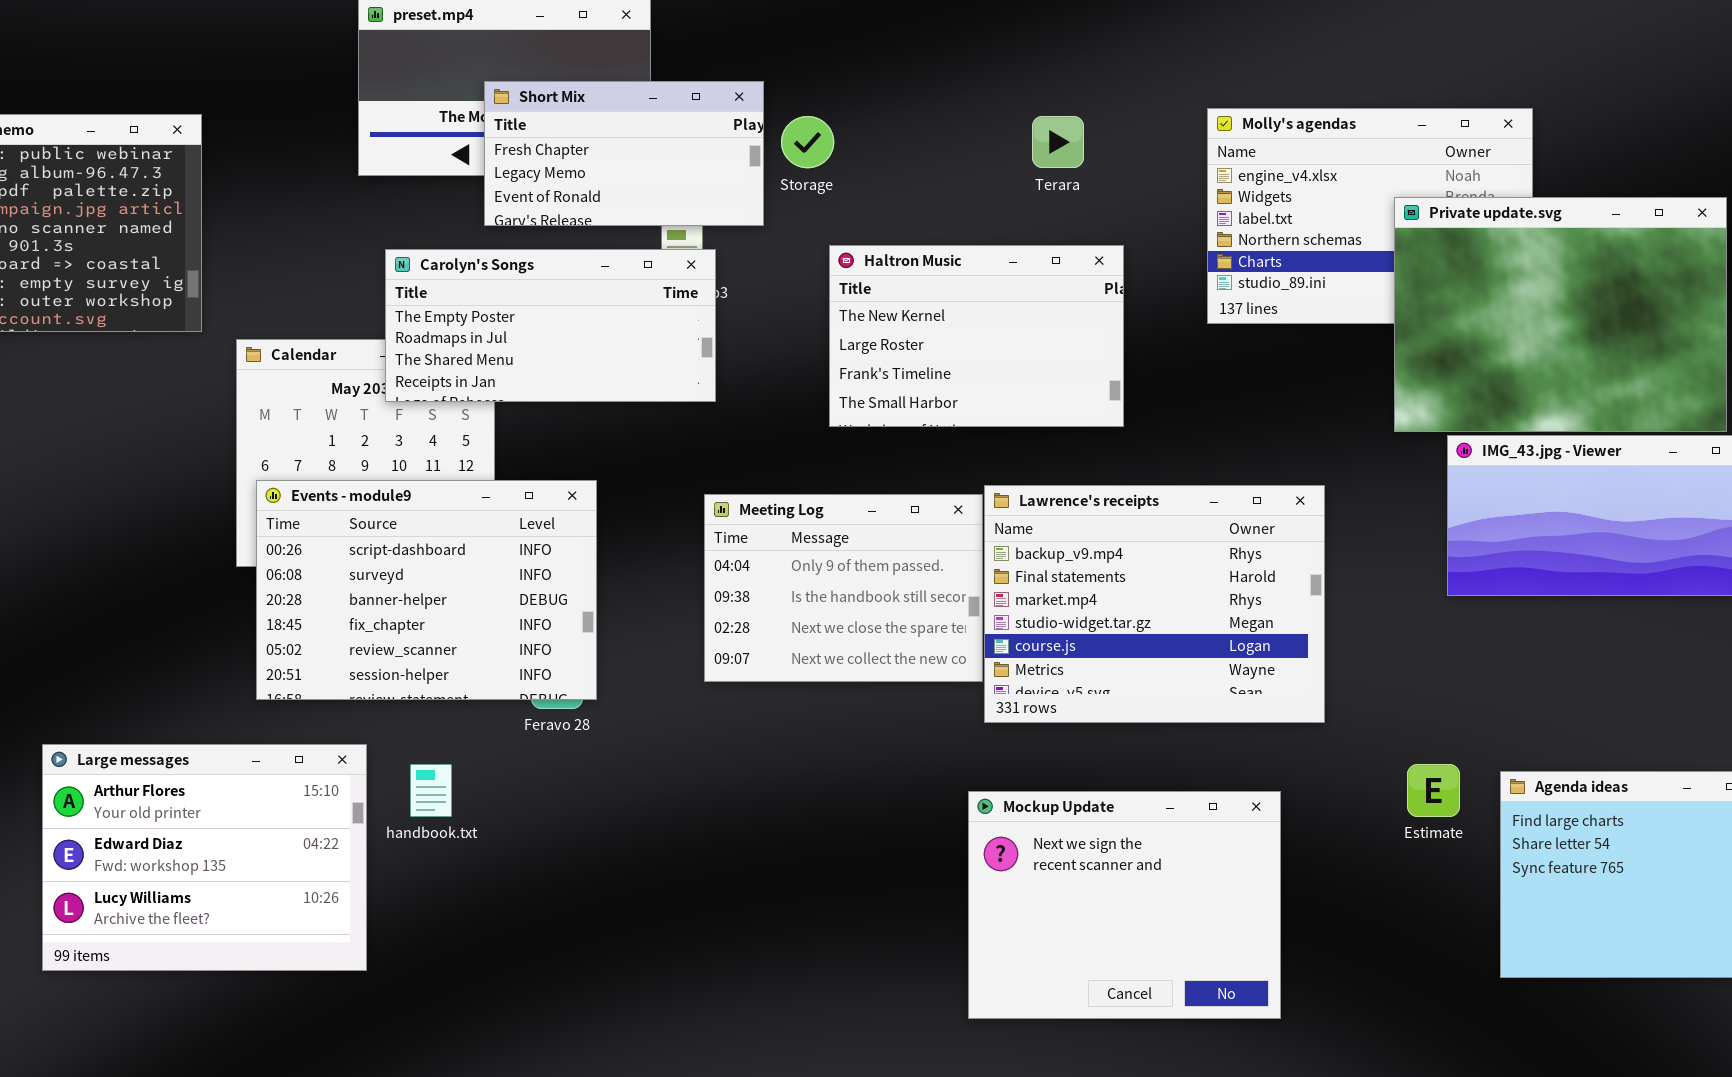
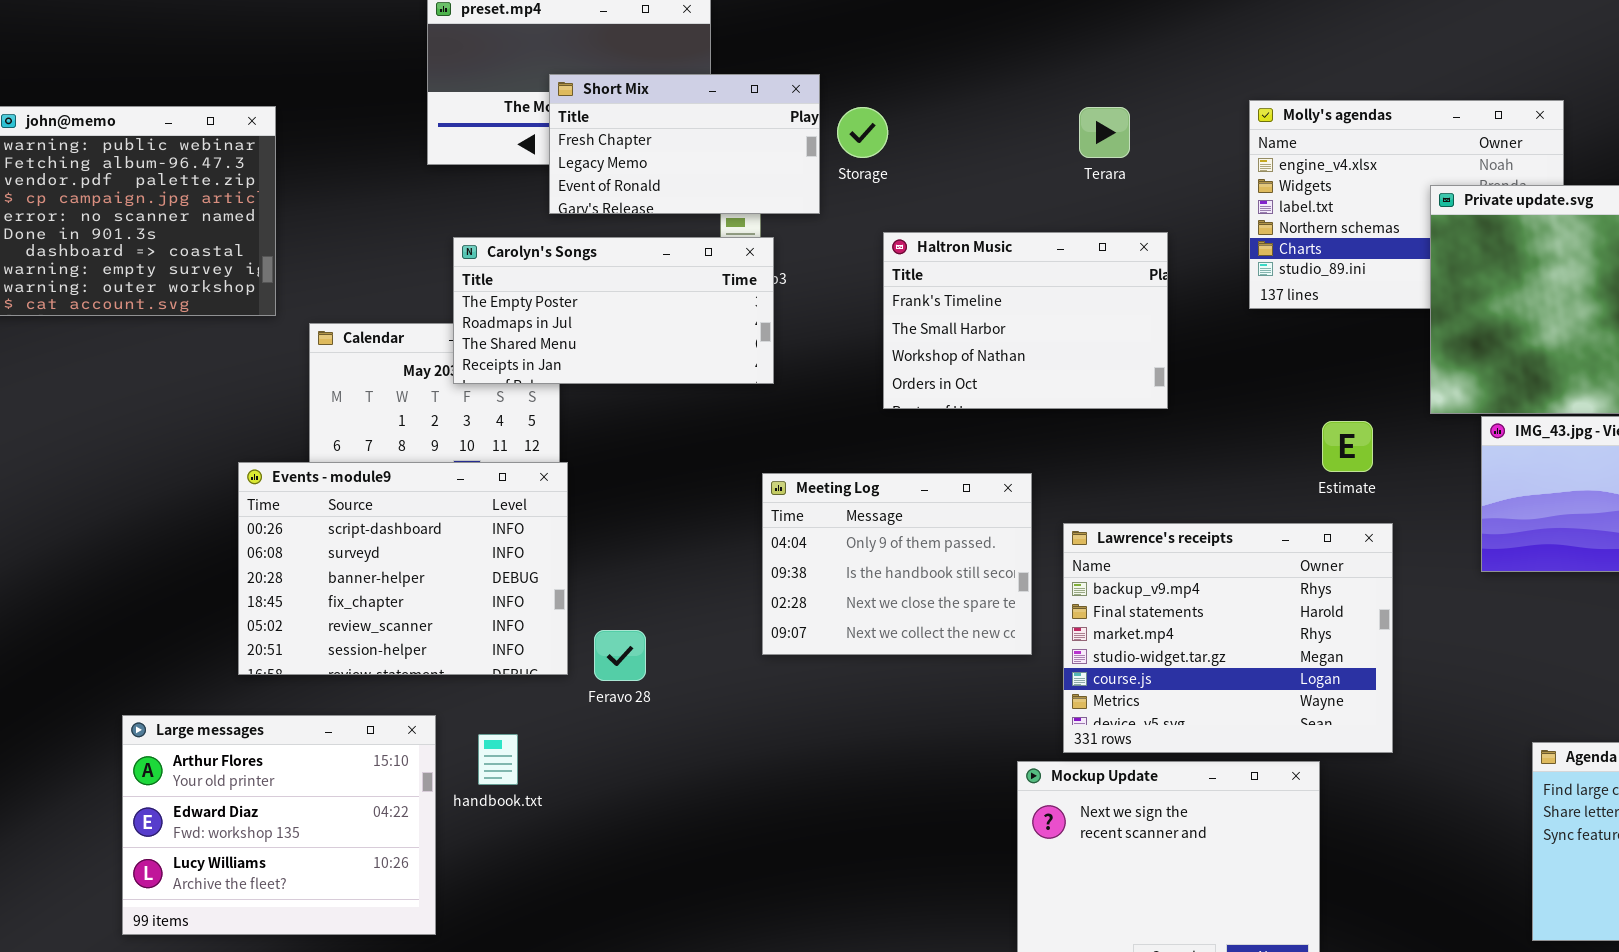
Haltron Music: [829,245,1124,427] -> [883,232,1168,409], scrolled down 2 rows
Events - module9: [256,480,597,700] -> [238,462,568,675], moved
Lawrence's receipts: [984,485,1325,723] -> [1063,523,1393,753], moved
Estimate: [1407,764,1460,817] -> [1322,421,1373,472], moved

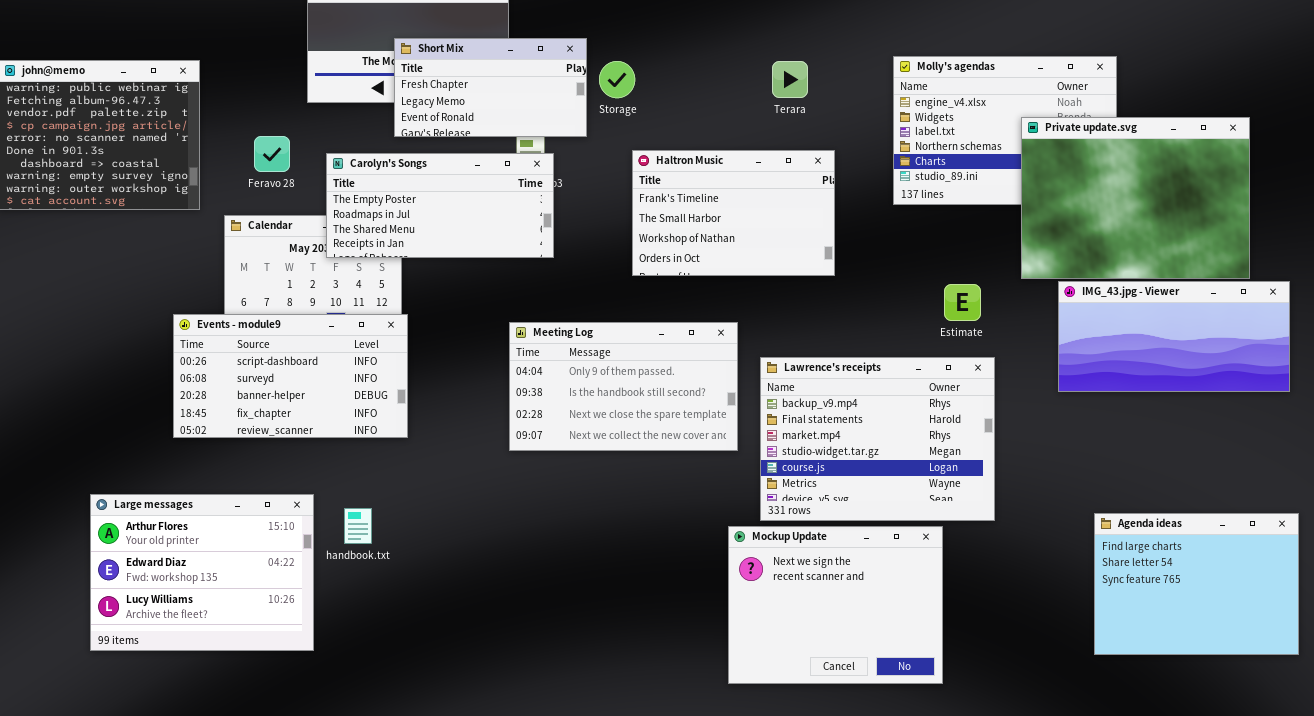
Events - module9: [238,462,568,675] -> [173,314,408,438], resized
Meeting Log: [762,473,1032,655] -> [509,322,738,451], resized
Feravo 28: [594,630,646,681] -> [254,136,290,172], moved

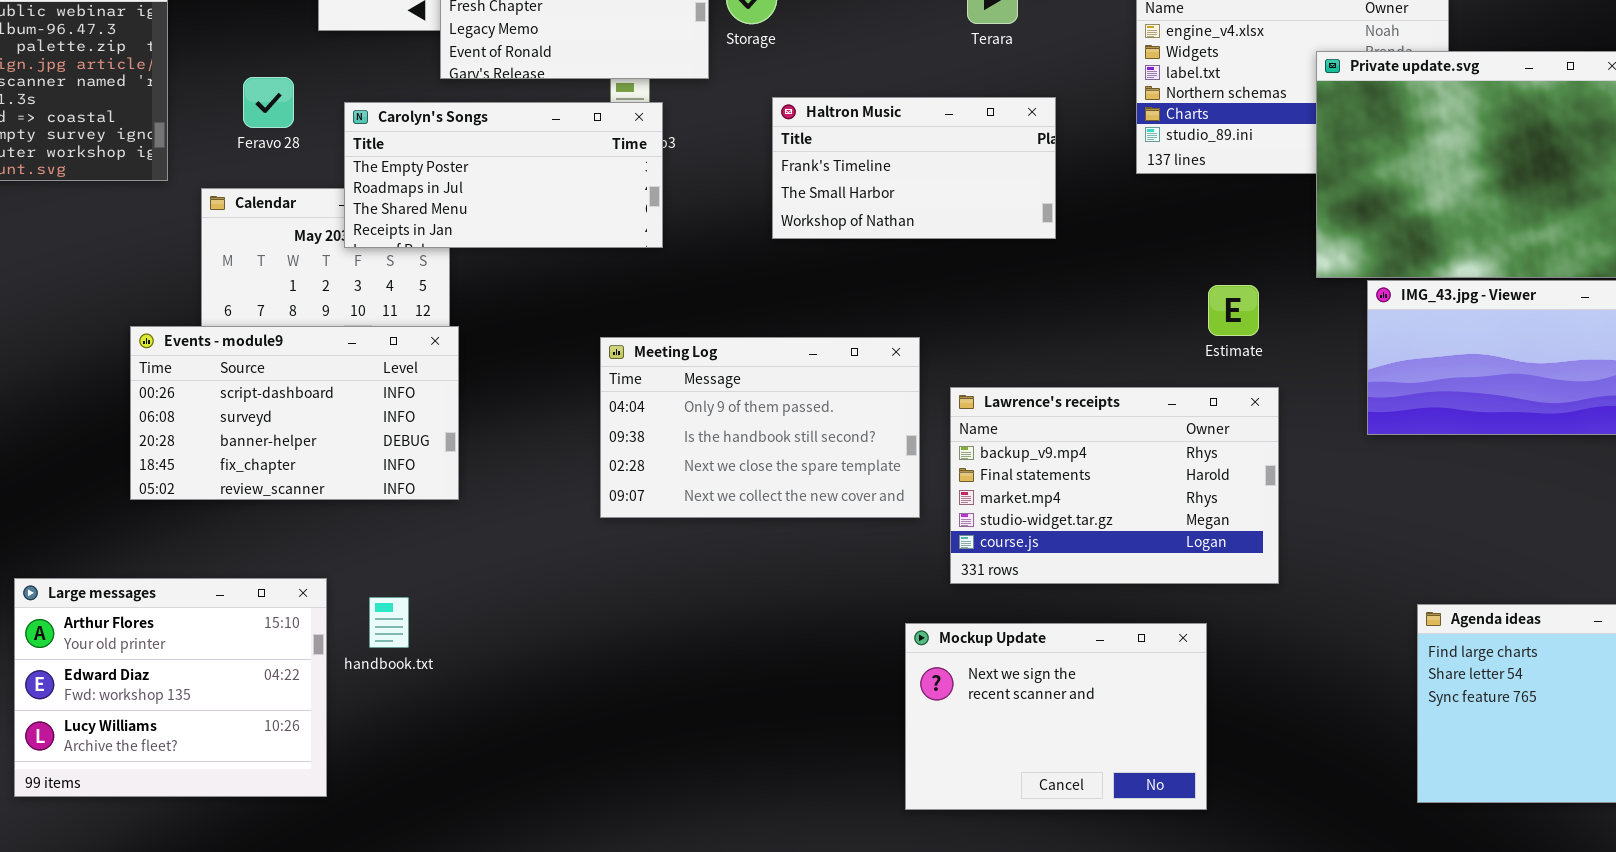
Haltron Music: [632,150,835,276] -> [772,97,1056,239], resized
Lawrence's receipts: [760,357,995,521] -> [950,387,1279,584], resized
Mockup Update: [728,526,943,684] -> [905,623,1207,810], resized

